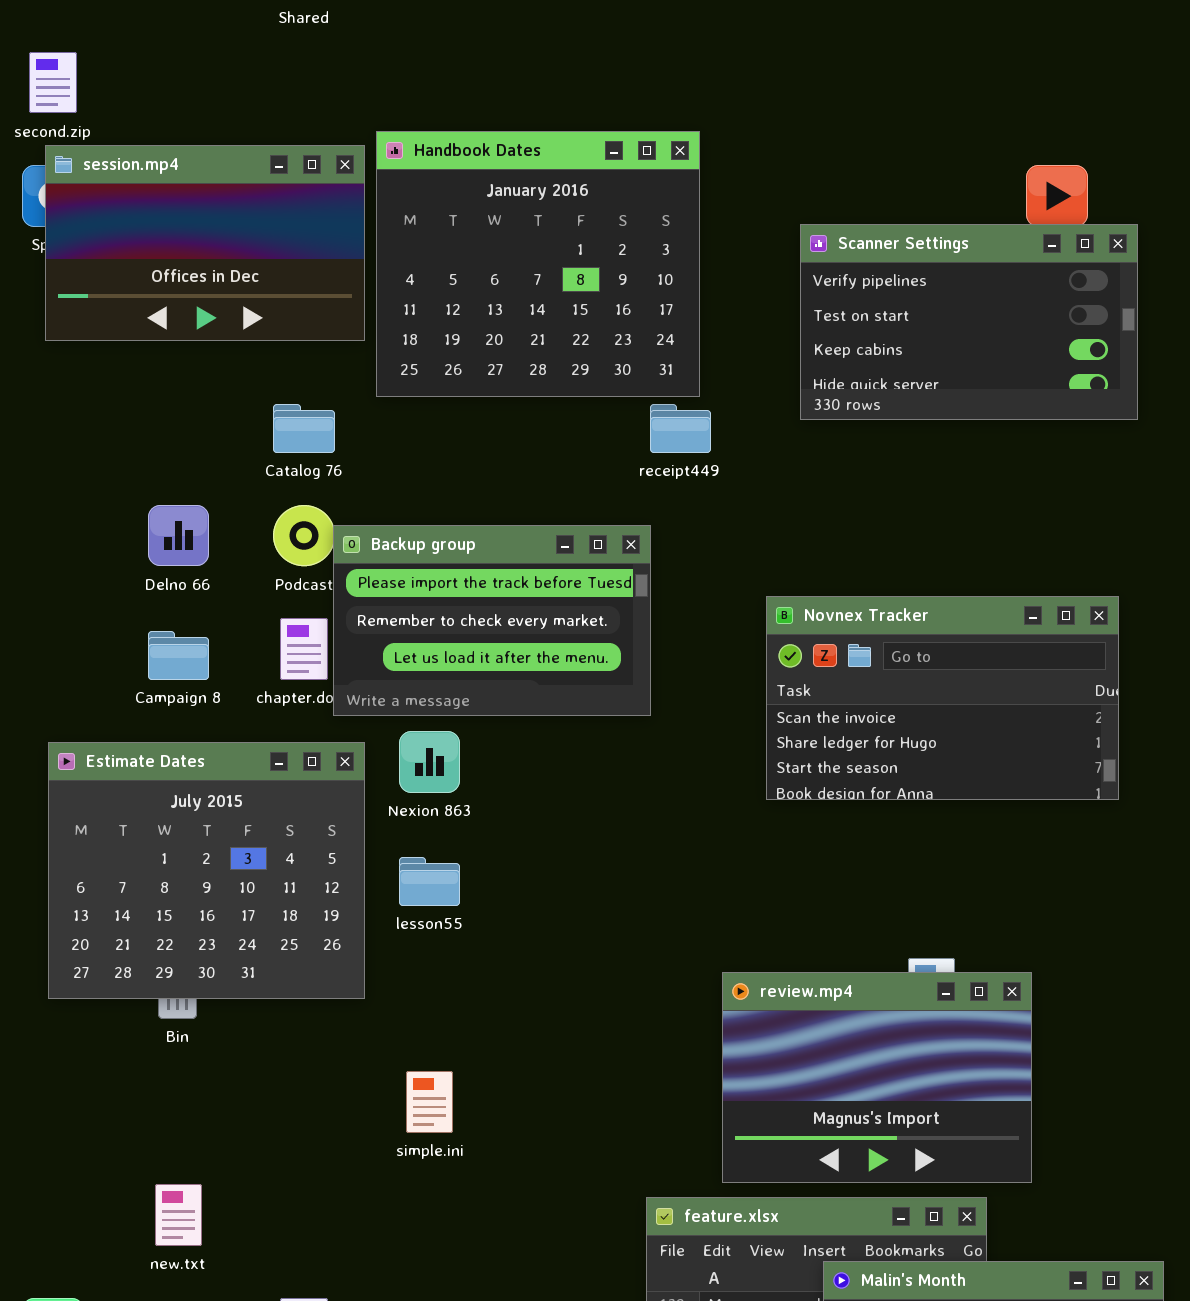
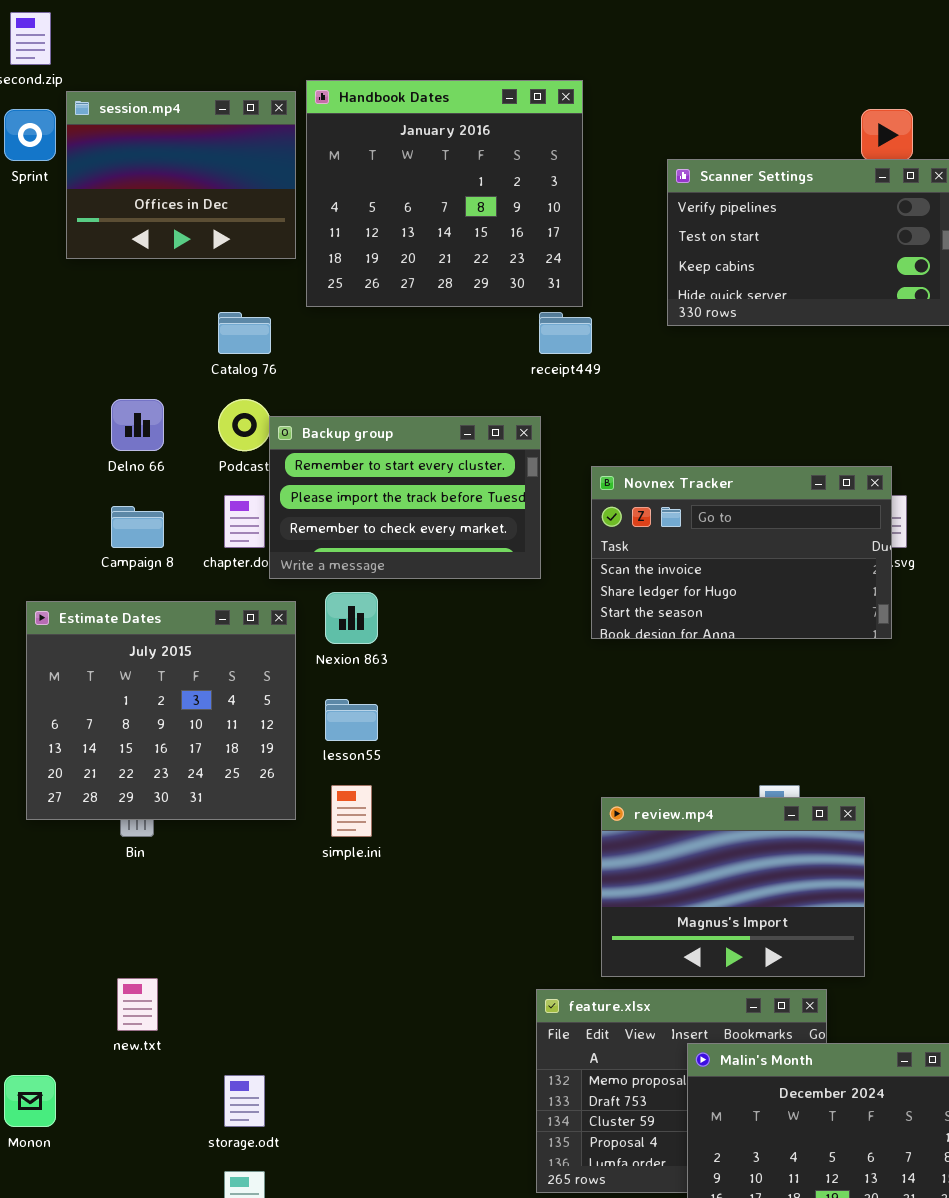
session.mp4: [45,145,365,341] -> [66,91,296,259], resized
Backup group: [333,525,651,716] -> [269,416,541,579], scrolled up 1 row
Novnex Tracker: [766,596,1119,800] -> [591,466,892,639], moved
simple.ini: [406,1071,453,1133] -> [331,785,372,837], moved

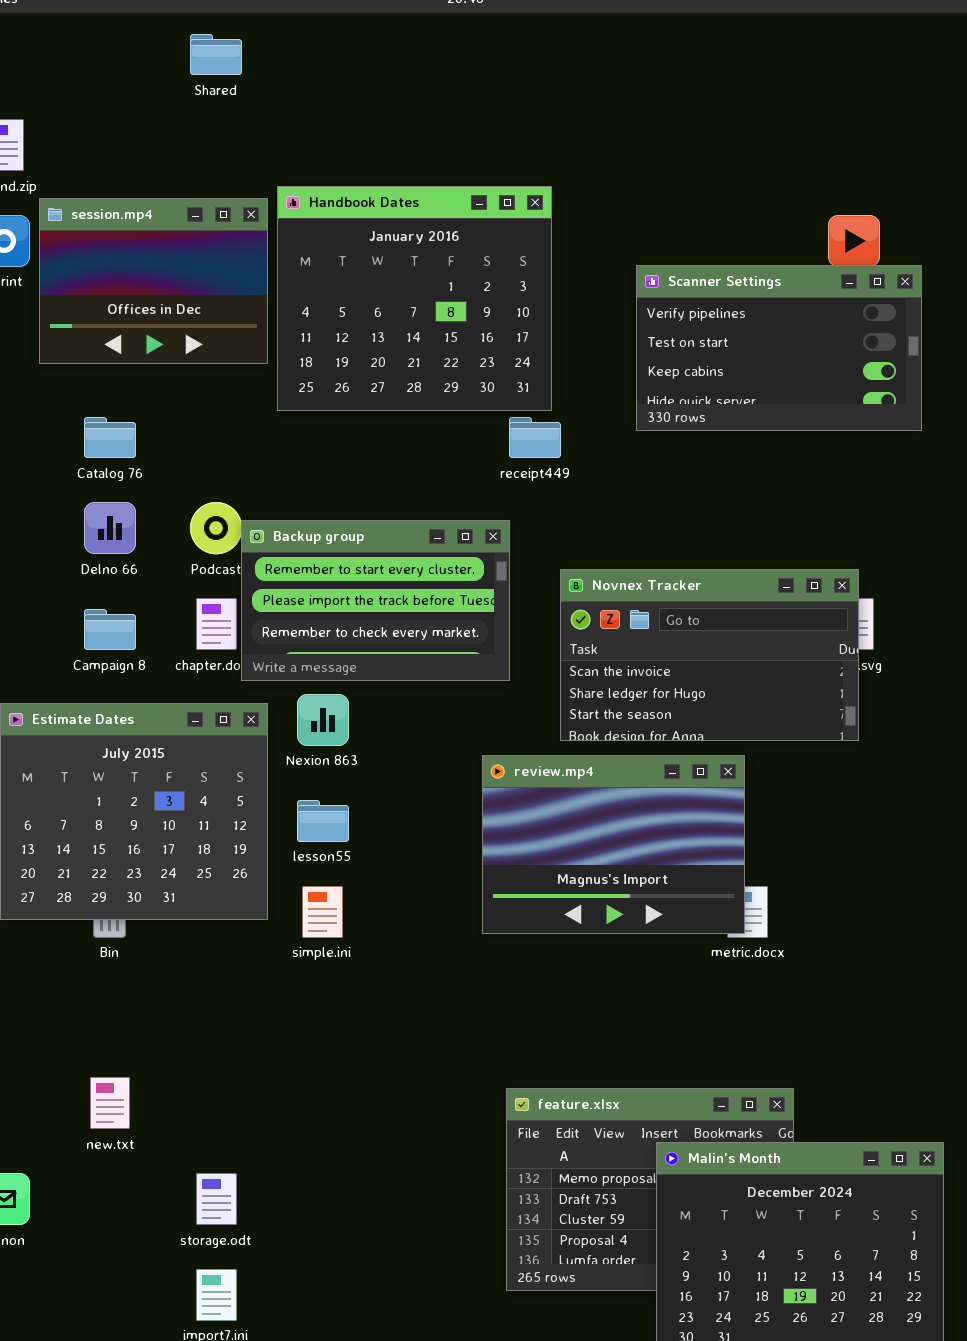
Catalog 76: [218,312,271,354] -> [84,417,136,458], moved
review.mp4: [601,797,865,977] -> [482,755,745,934], moved

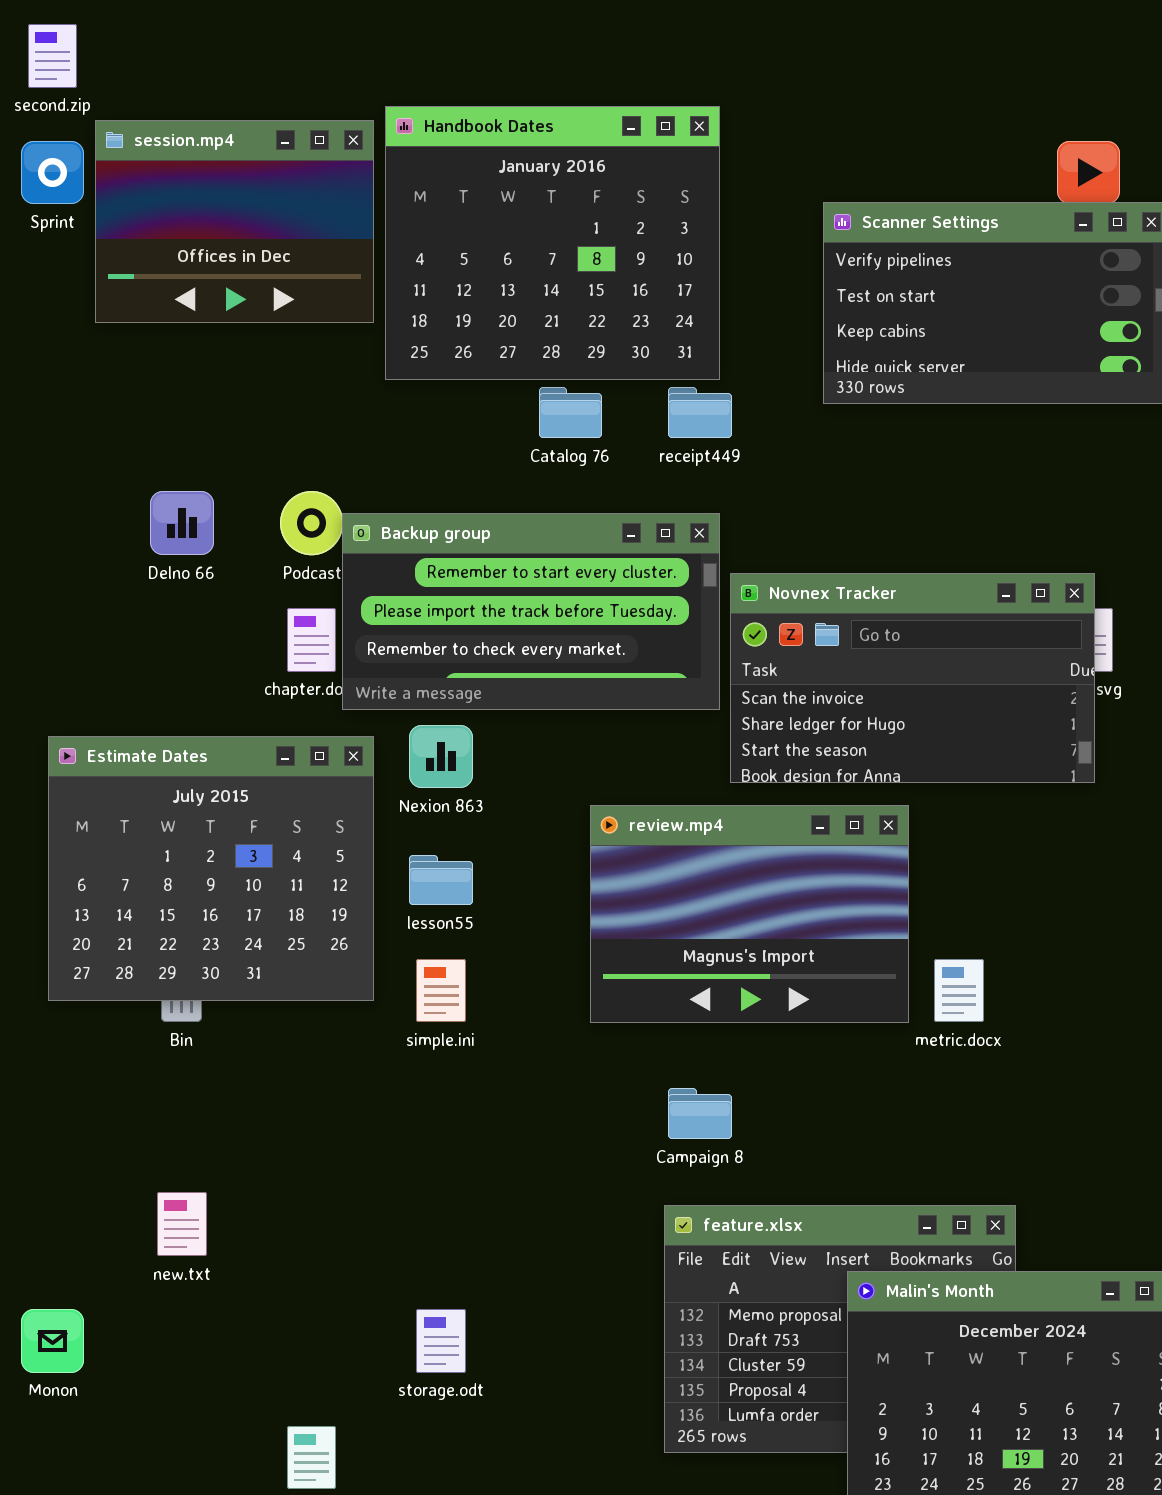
Catalog 76: [84,417,136,458] -> [539,387,602,438], moved
Backup group: [241,520,510,681] -> [342,513,720,710], resized
Campaign 8: [84,609,136,650] -> [668,1088,732,1139], moved
review.mp4: [482,755,745,934] -> [590,805,909,1023], moved
storage.odt: [196,1173,237,1225] -> [416,1309,466,1373], moved

